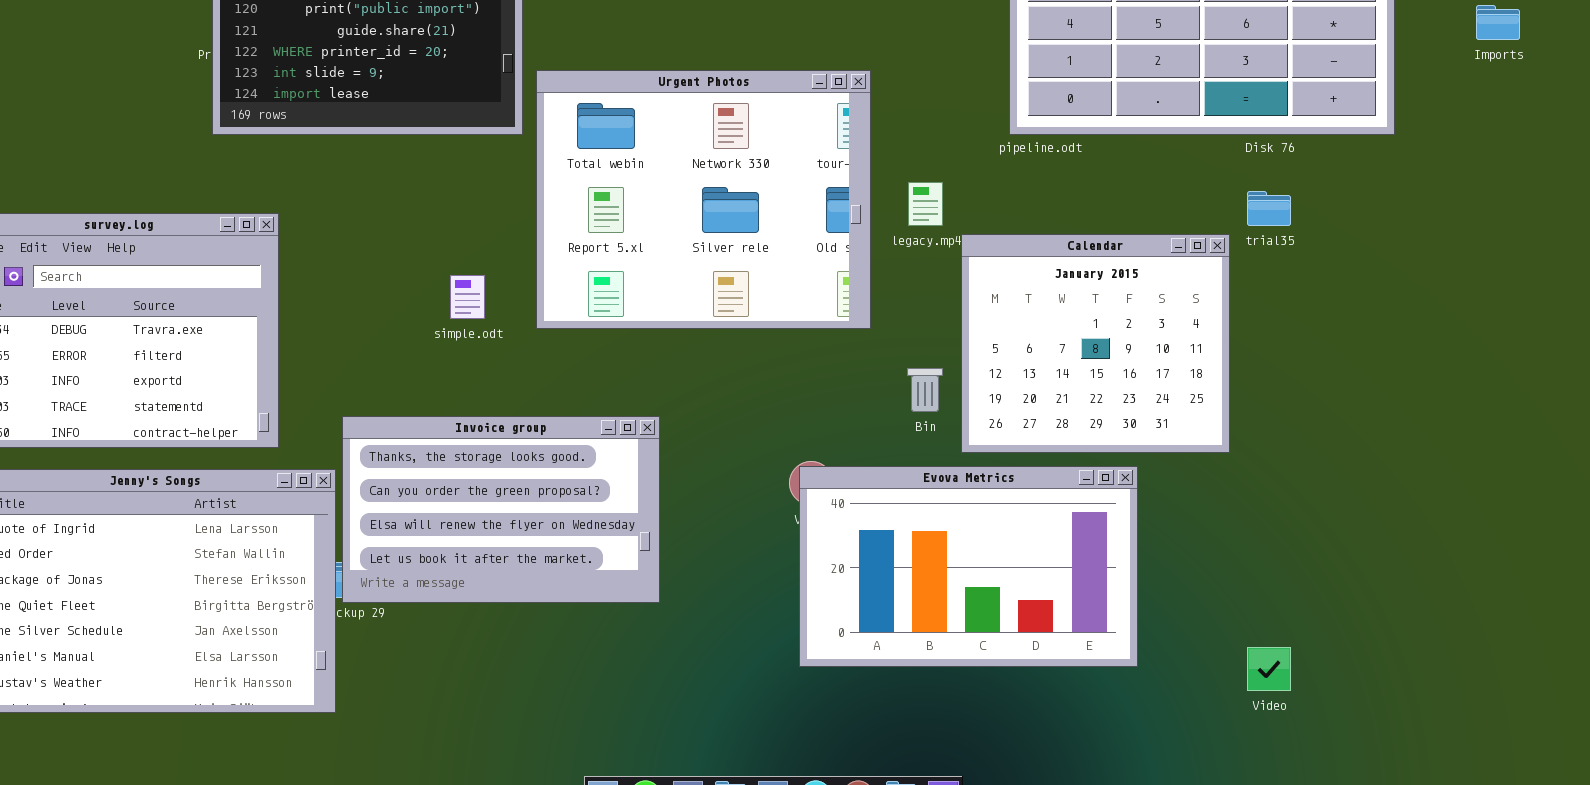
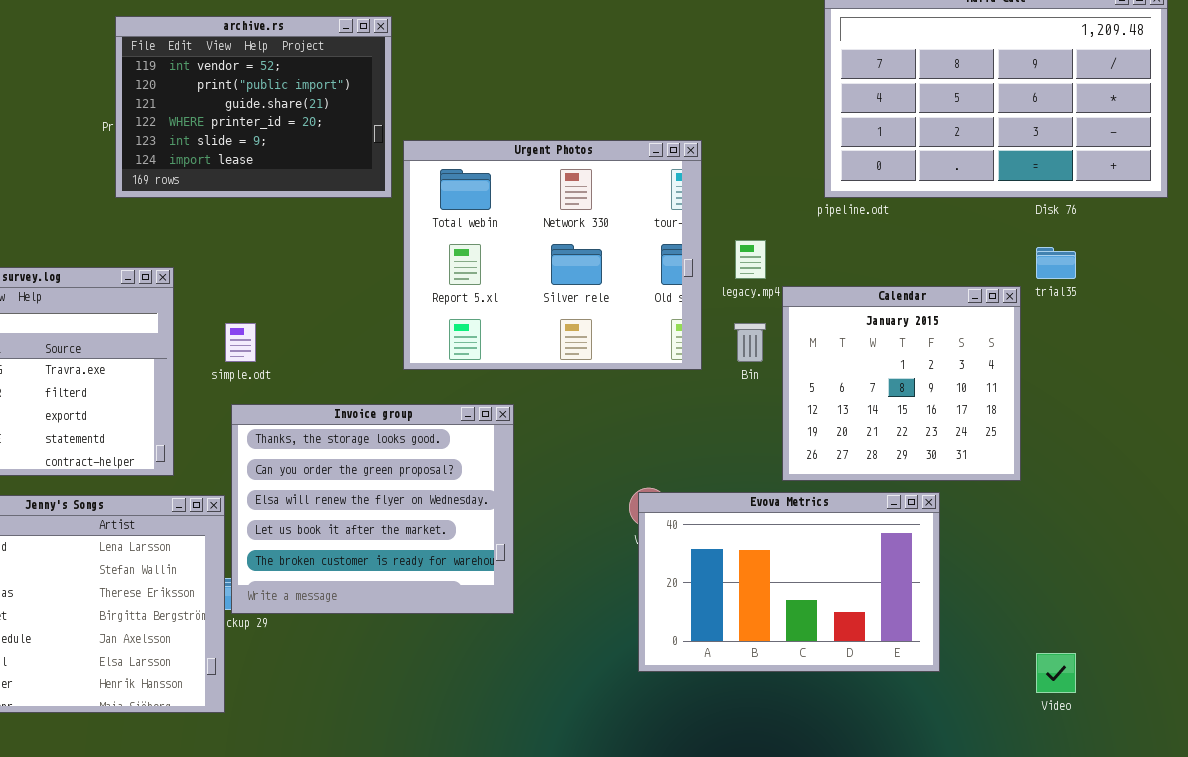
simple.odt: [450,275,485,319] -> [225,323,256,362], moved
Bin: [907,368,943,412] -> [734,323,766,362], moved
Invoice group: [342,416,660,603] -> [231,404,514,614], resized

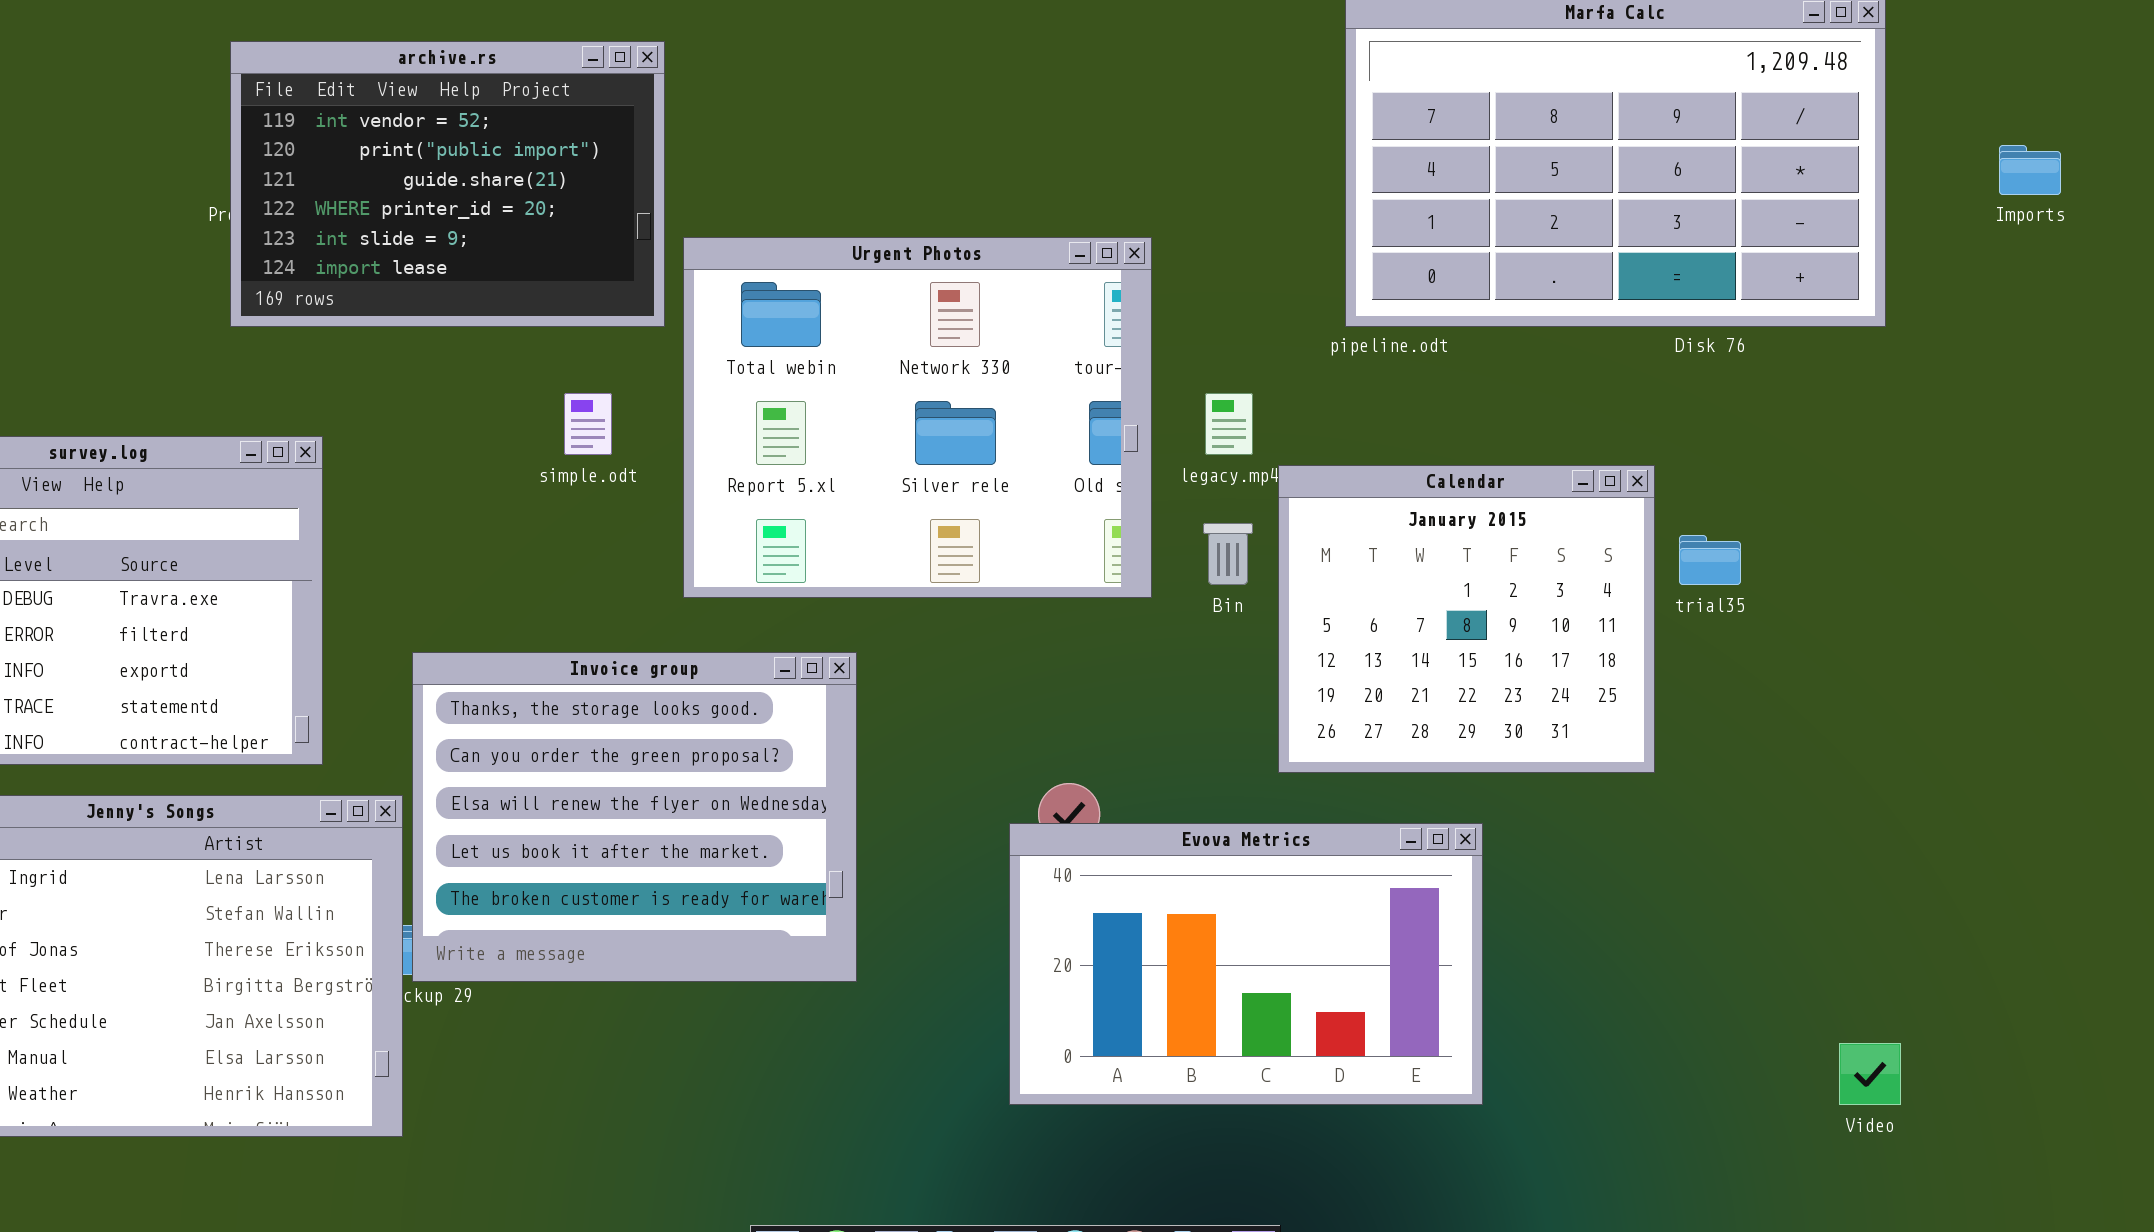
trial35: [1036,247,1076,279] -> [1679,535,1741,585], moved
simple.odt: [225,323,256,362] -> [564,393,612,455], moved
Evova Metrics: [638,492,940,672] -> [1009,823,1483,1105], moved
Video: [1036,653,1076,693] -> [1839,1043,1901,1105], moved

